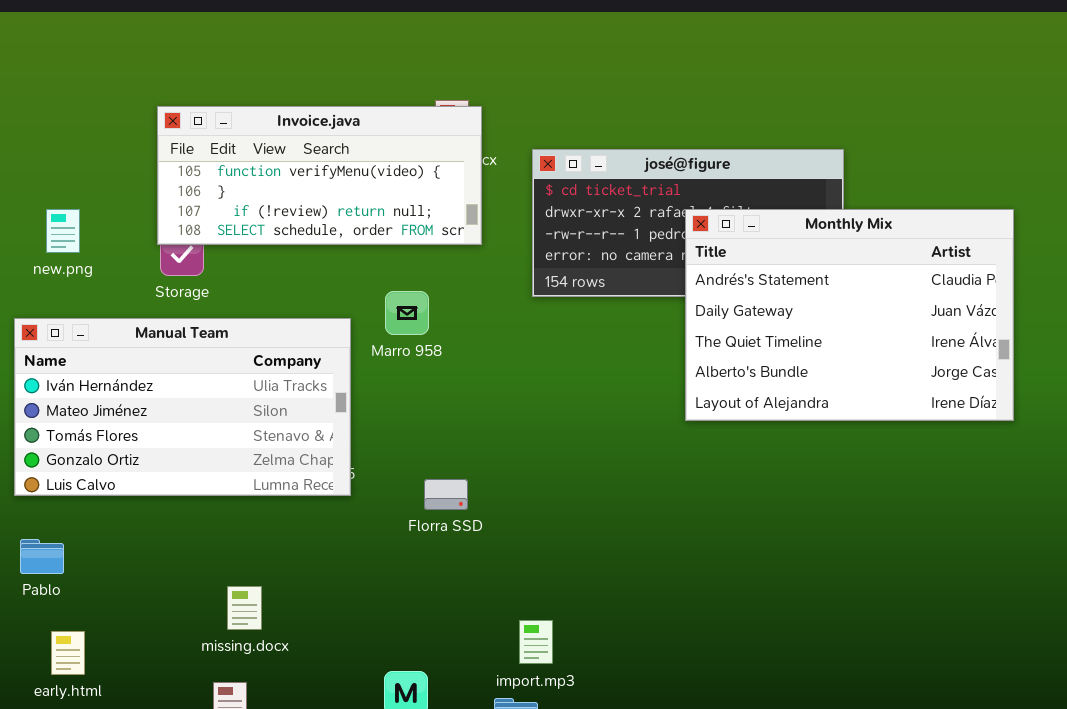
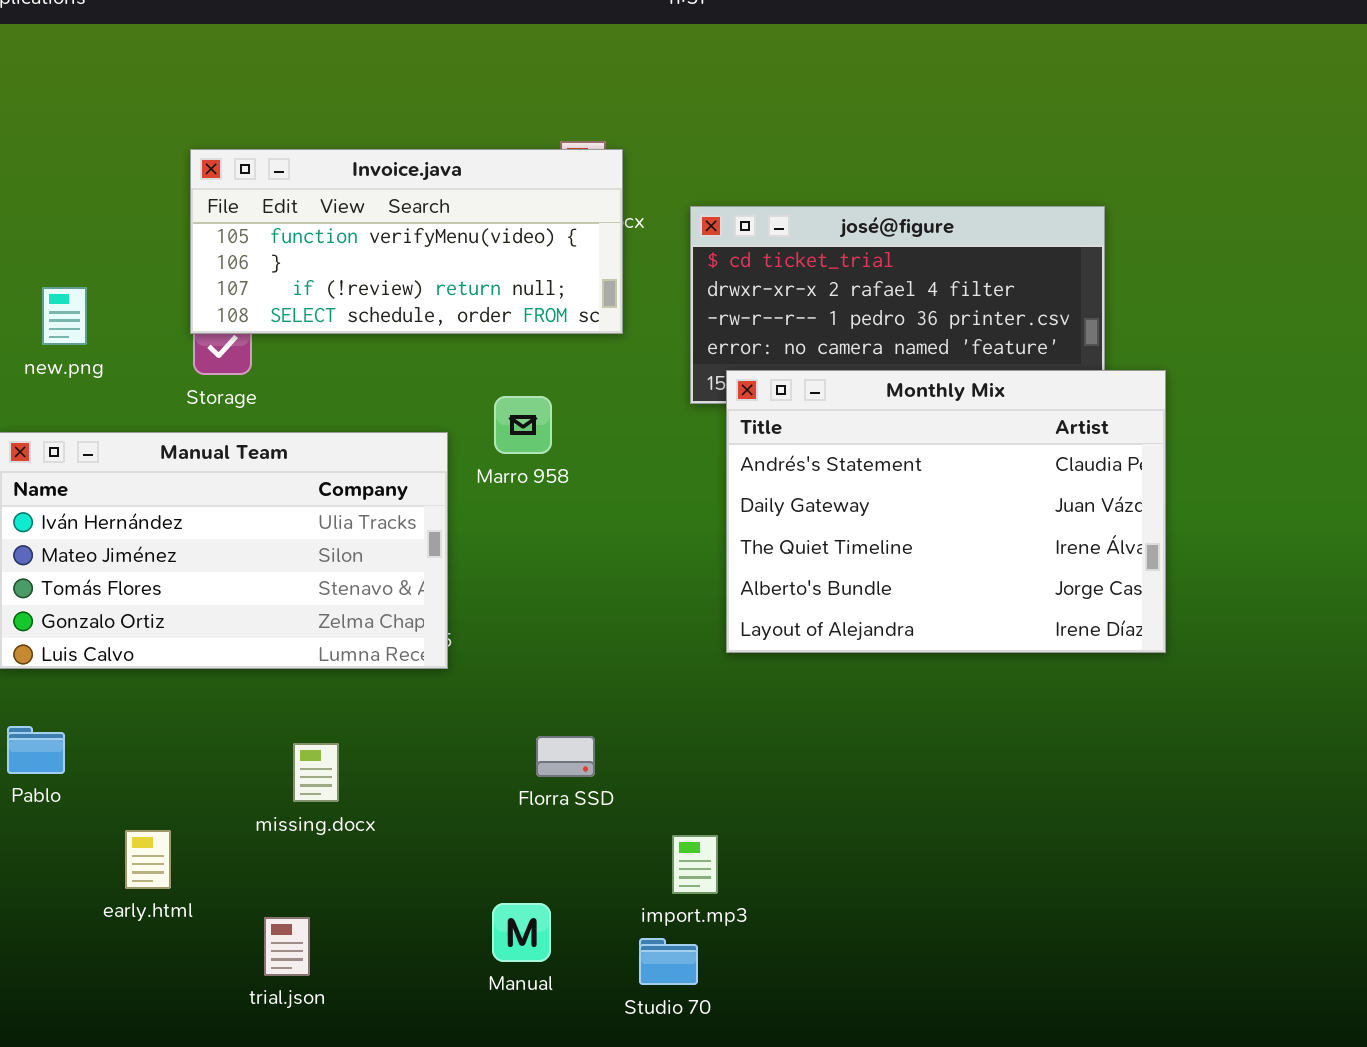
Monthly Mix: [685,209,1014,421] -> [726,370,1166,653], moved
Florra SSD: [424,479,468,510] -> [536,736,595,777], moved
missing.docx: [227,586,262,630] -> [293,743,339,802], moved
early.html: [51,631,85,675] -> [125,830,171,889], moved

